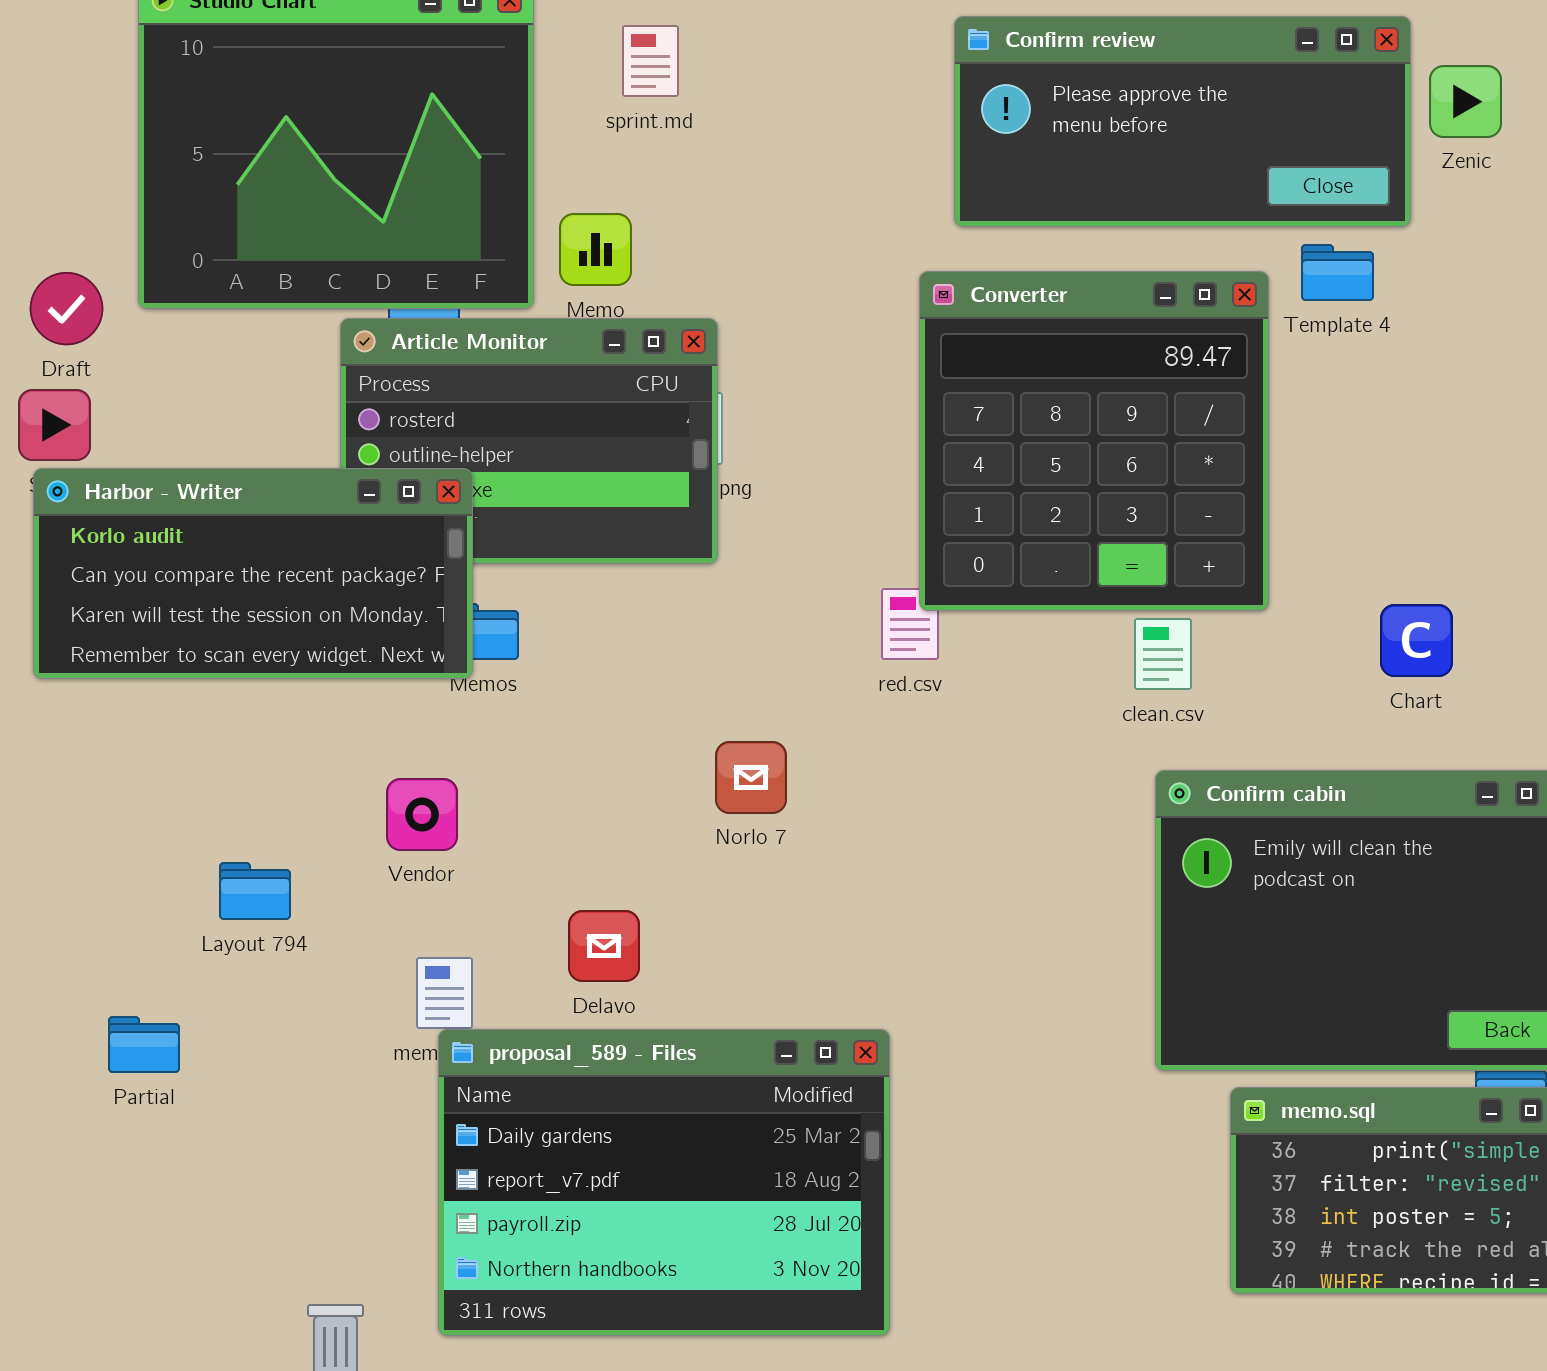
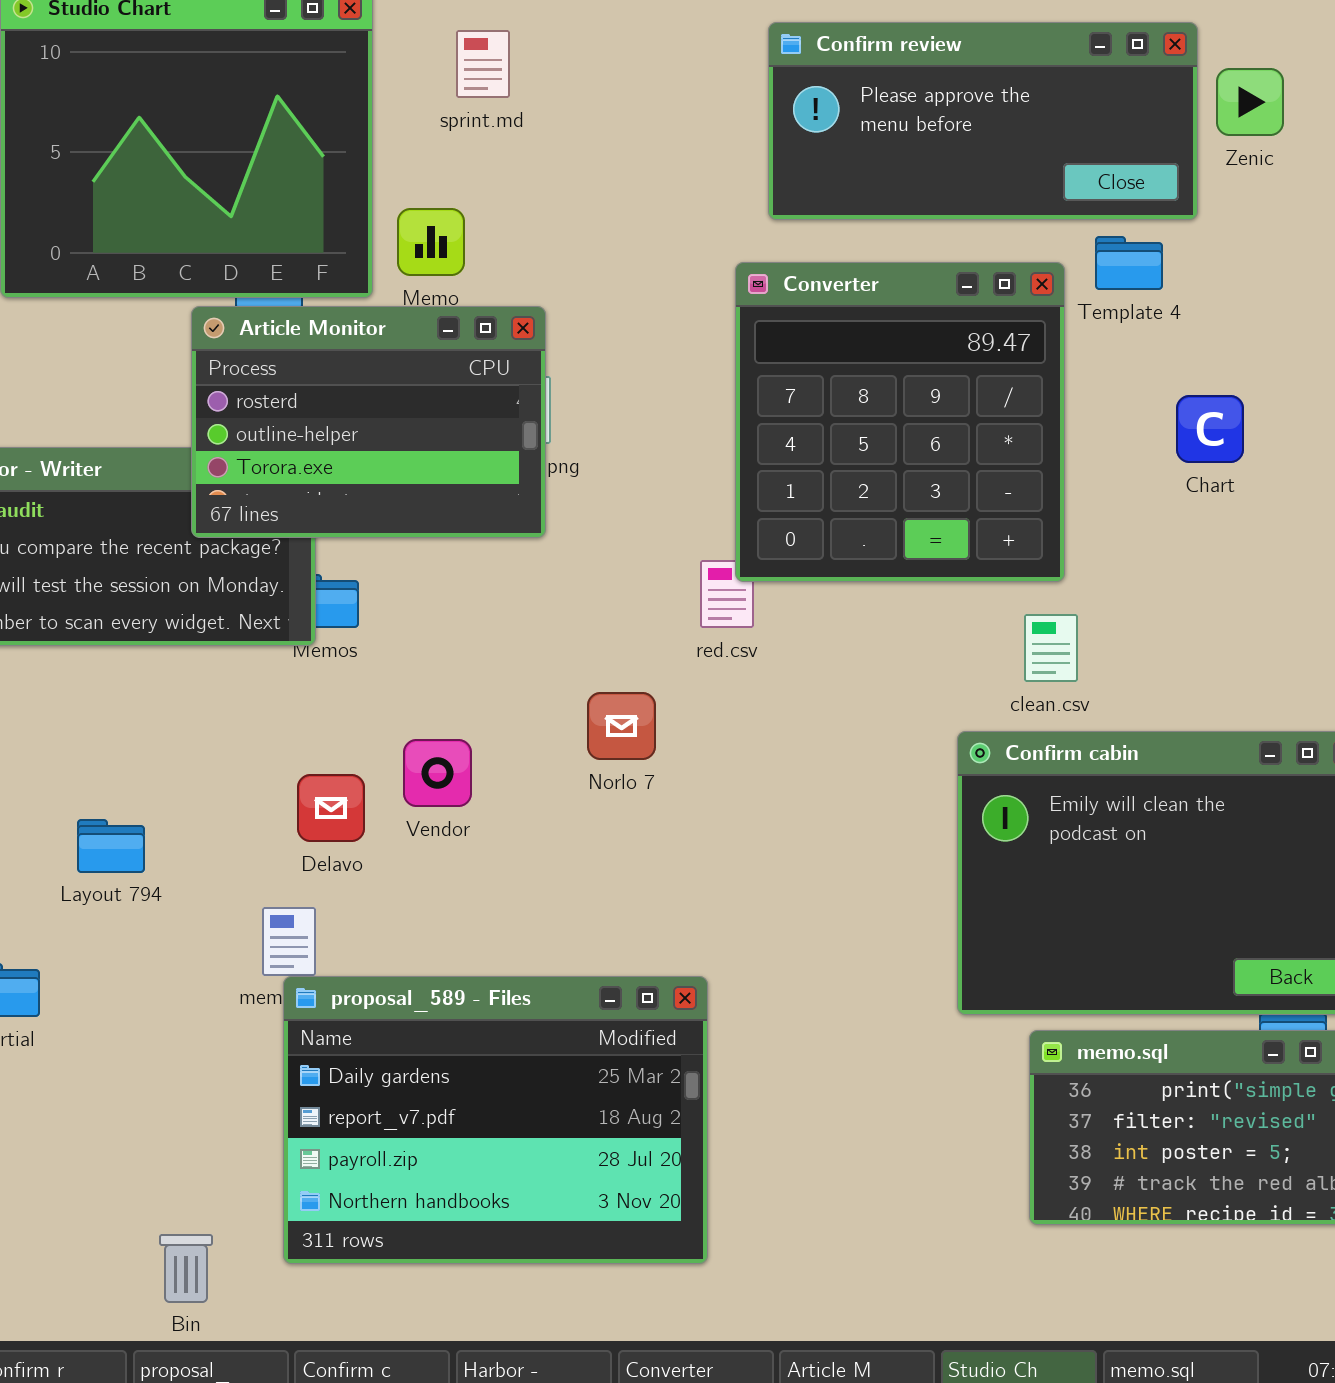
Article Monitor: [340,318,718,564] -> [191,306,546,538], raised
Chart: [1380,604,1453,677] -> [1176,395,1244,463], moved
clean.csv: [1134,618,1192,690] -> [1024,614,1078,682], moved
Norlo 7: [715,741,787,814] -> [587,692,656,760], moved
Vendor: [386,778,458,851] -> [403,739,472,807], moved
Delavo: [568,910,640,982] -> [297,774,365,842], moved

